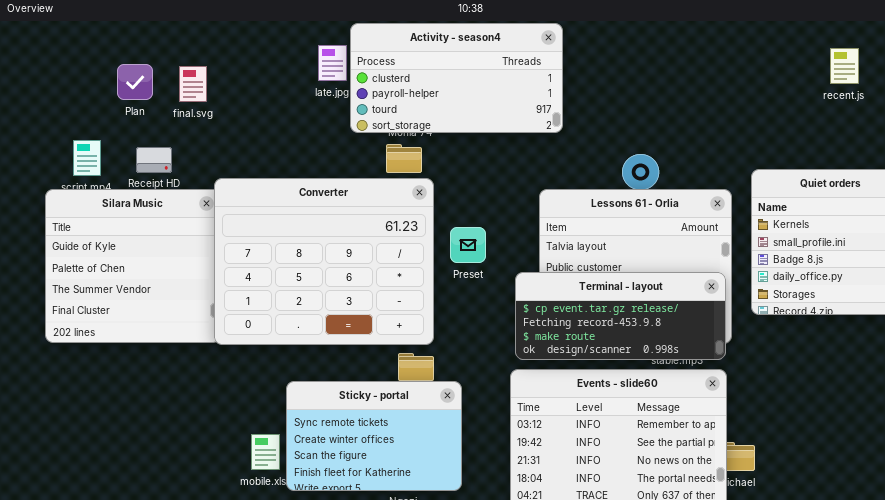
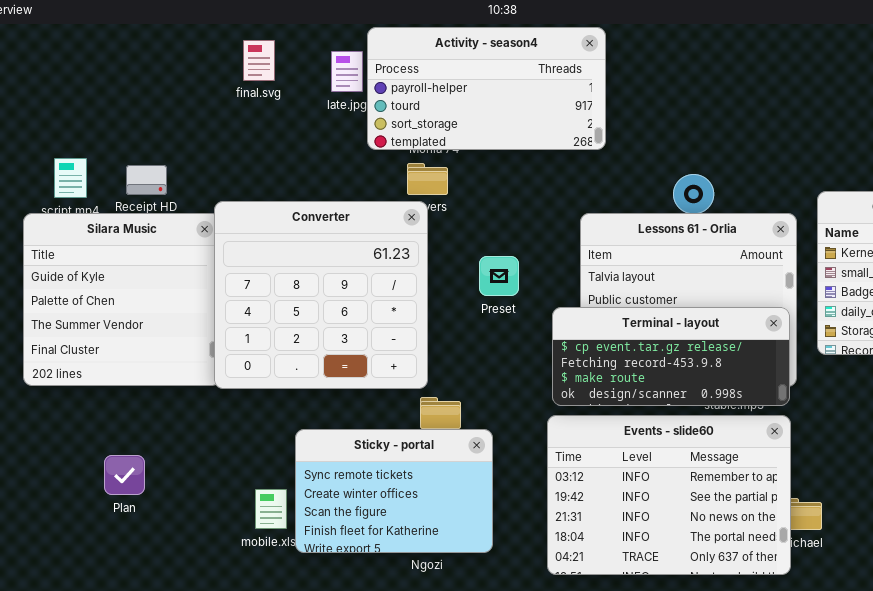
Activity - season4: [350,23,563,133] -> [367,27,606,150], scrolled down 1 row
Plan: [117,64,153,100] -> [104,455,145,495], moved
final.svg: [179,66,207,102] -> [243,40,275,81], moved
Converter: [214,178,434,345] -> [214,201,428,389], resized

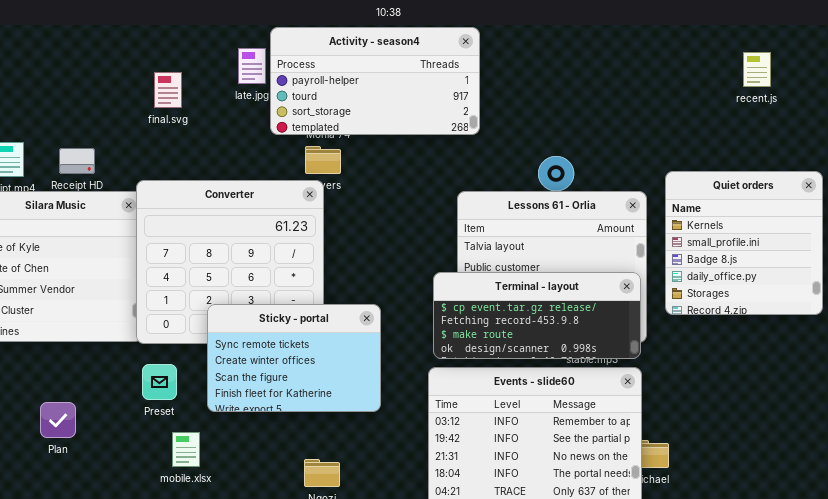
final.svg: [243,40,275,81] -> [154,72,182,108], moved
Preset: [479,256,519,296] -> [142,364,177,400], moved
Sticky - portal: [295,429,493,553] -> [207,304,381,412], moved

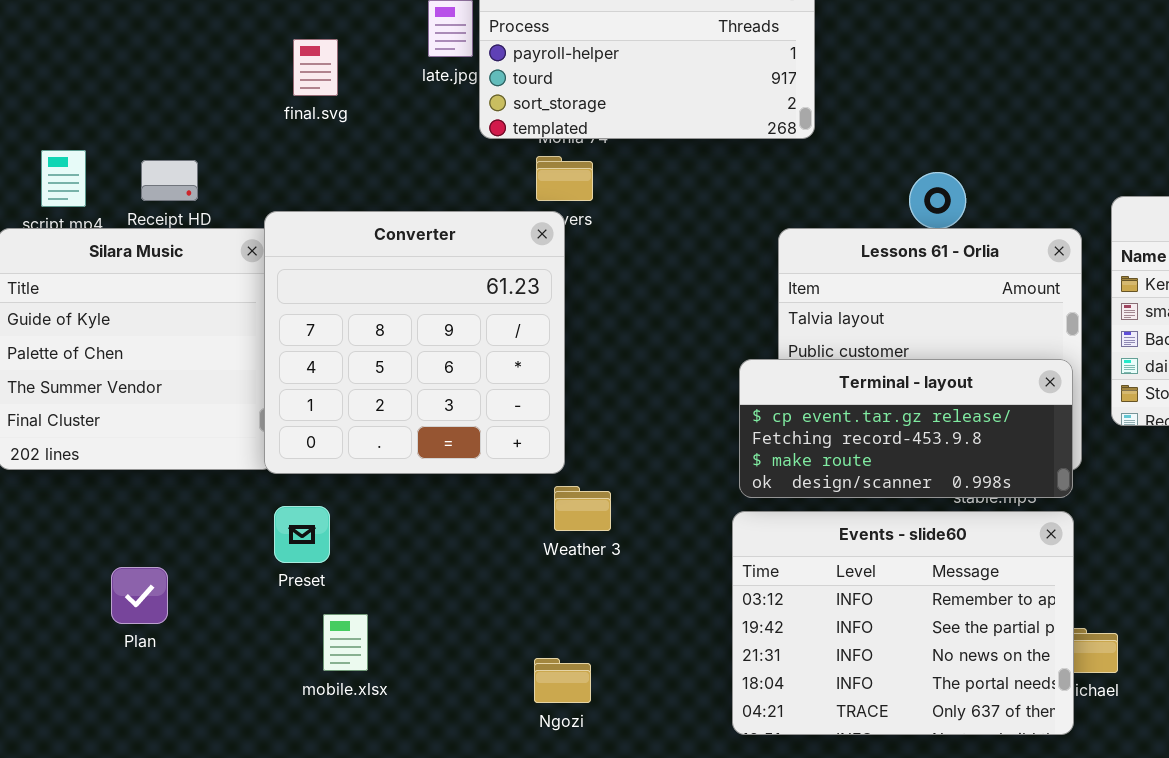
Sticky - portal: [207,304,381,412] -> none, closed

